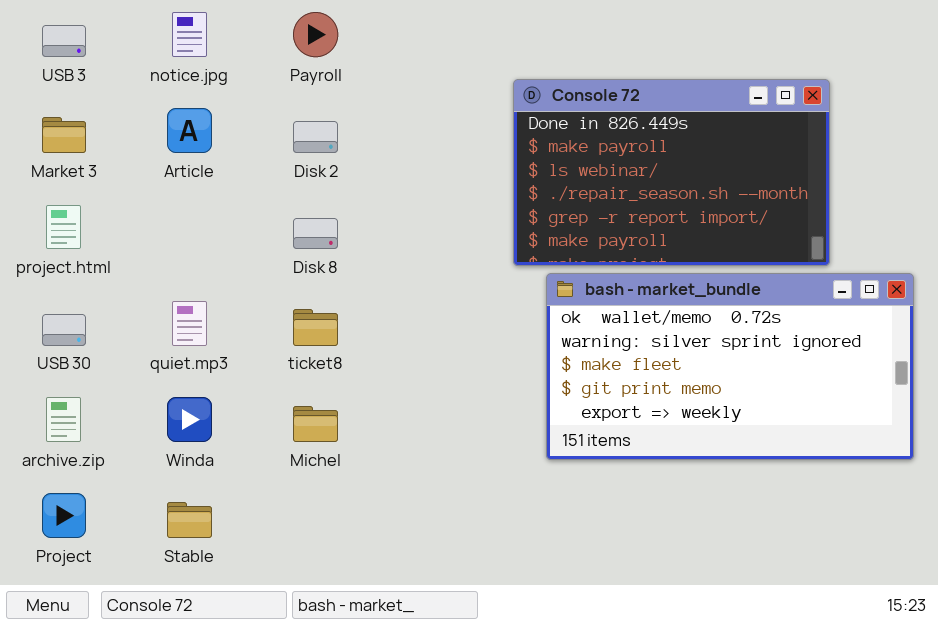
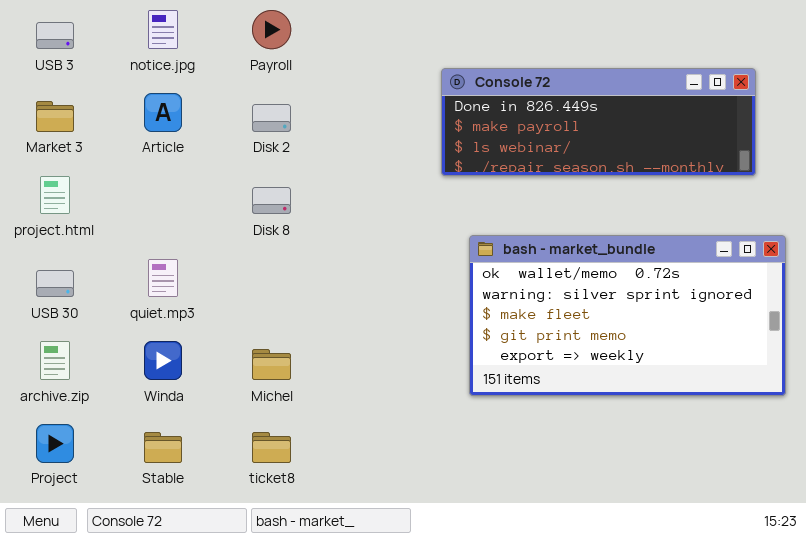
Console 72: [513,79,830,266] -> [441,68,756,176], resized
ticket8: [293,309,338,346] -> [252,432,291,463], moved

